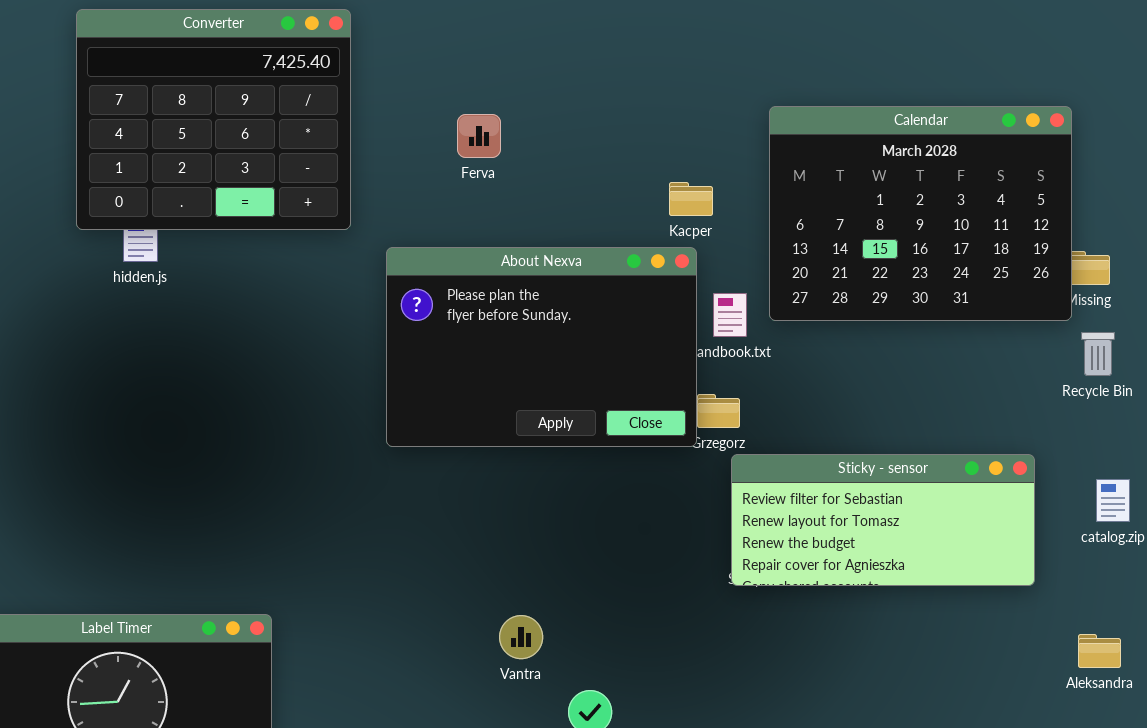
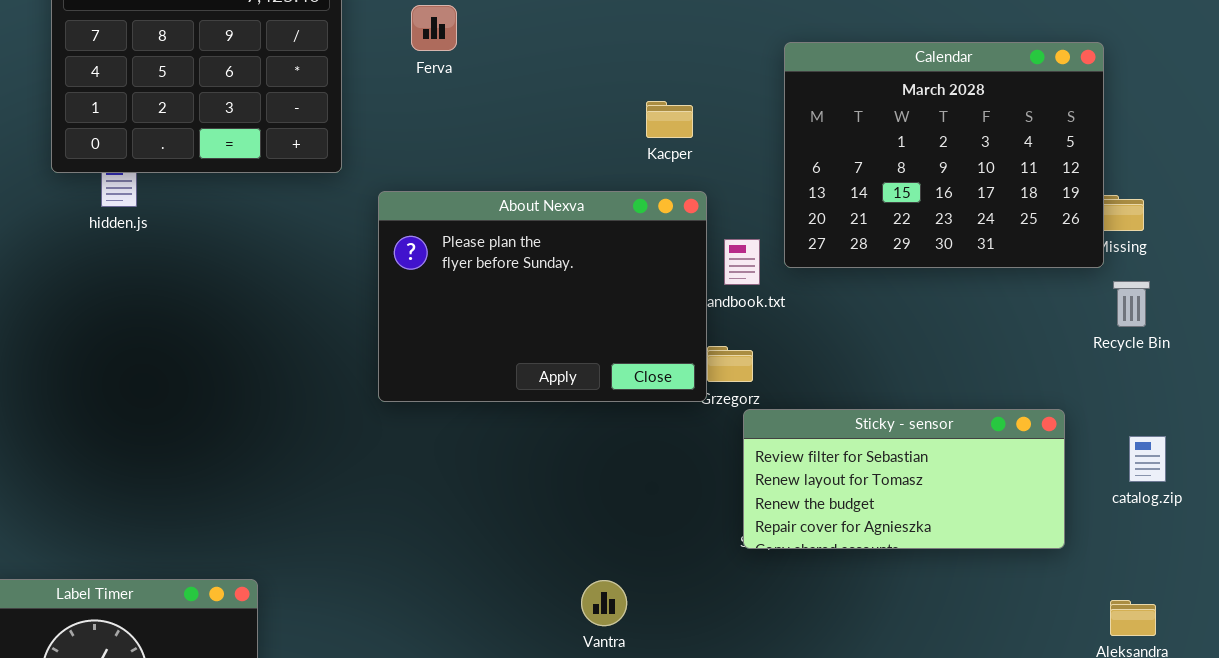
Ferva: [457,114,501,158] -> [411,5,457,51], moved
Kacper: [669,182,713,216] -> [646,101,693,138], moved
Vantra: [499,615,543,659] -> [581,580,627,626], moved

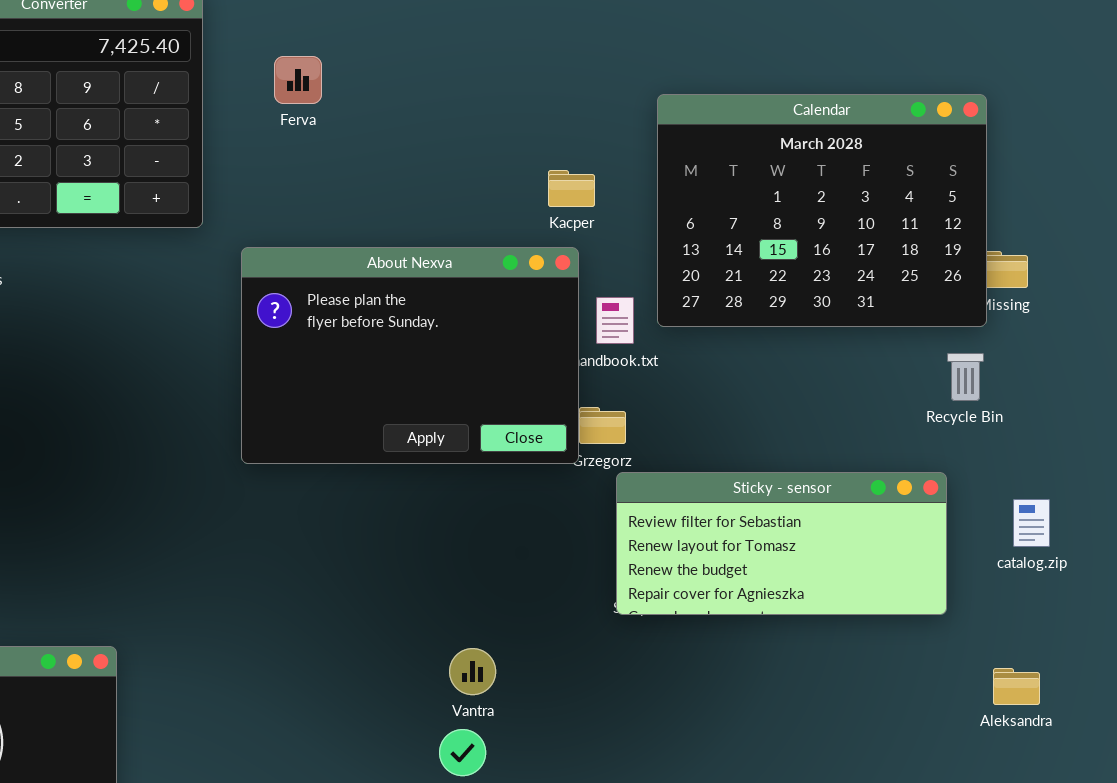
Kacper: [646,101,693,138] -> [548,170,595,207], moved
Recycle Bin: [1113,281,1150,327] -> [947,353,984,401], moved

